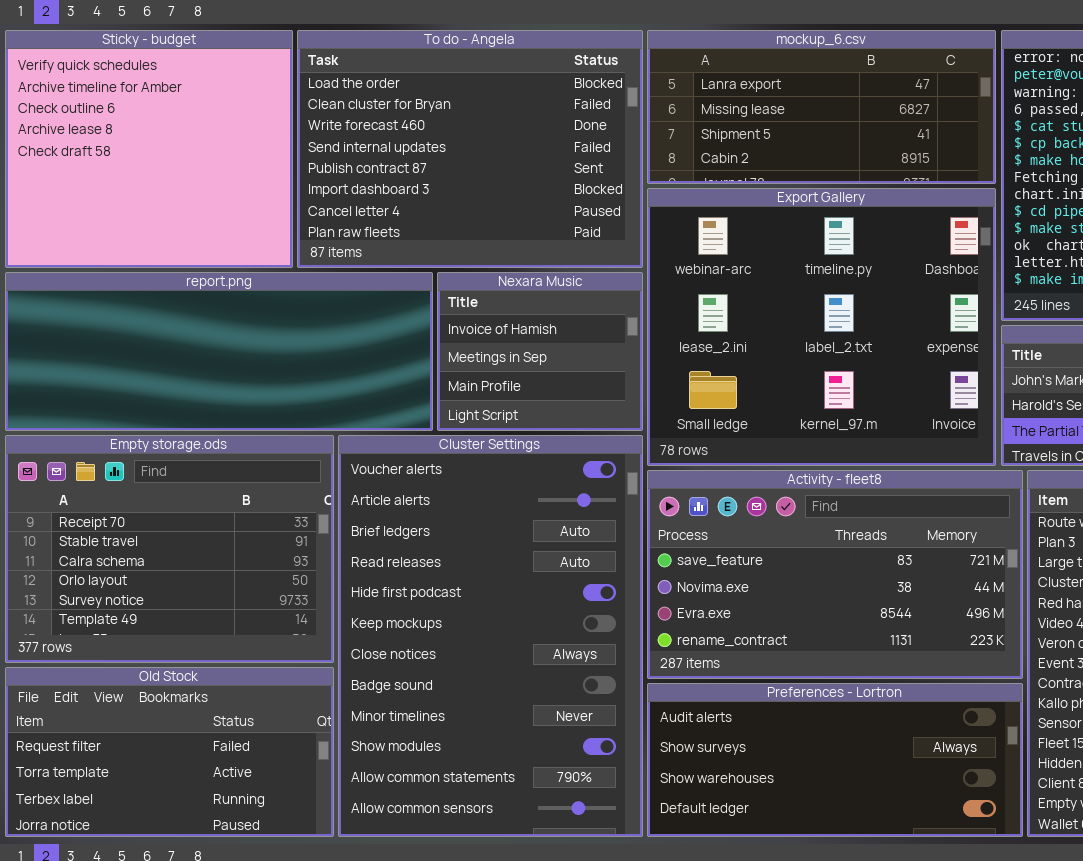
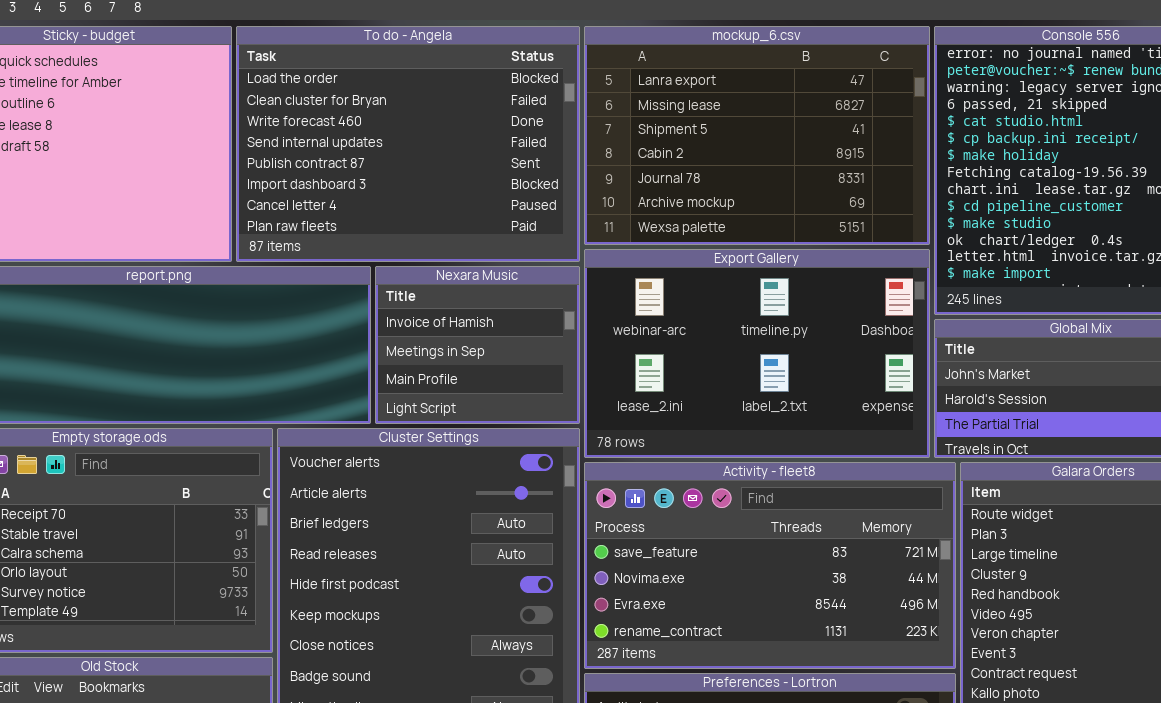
mockup_6.csv: [647,30,996,184] -> [584,26,930,245], resized
Export Gallery: [647,188,996,466] -> [584,249,930,458], resized

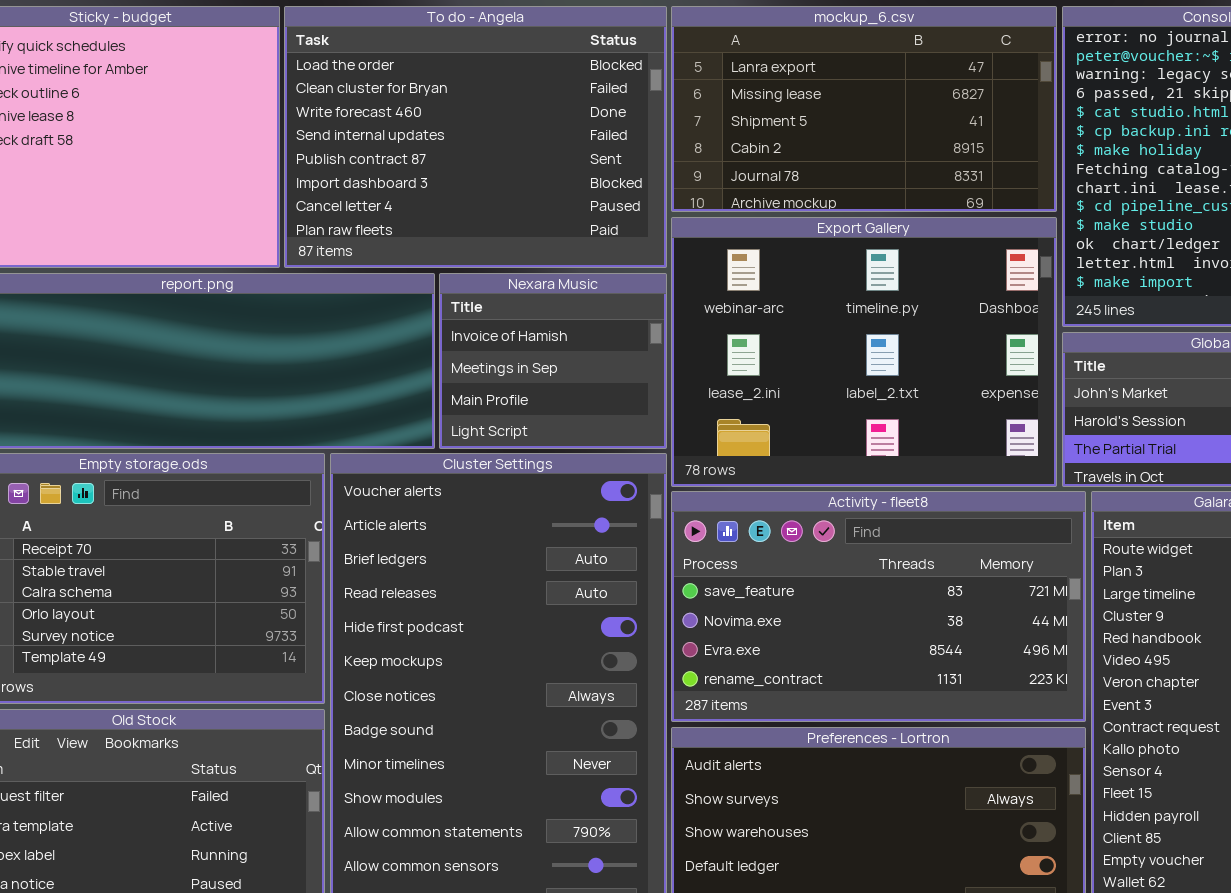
mockup_6.csv: [584,26,930,245] -> [671,6,1057,212], resized
Export Gallery: [584,249,930,458] -> [671,217,1057,487], resized

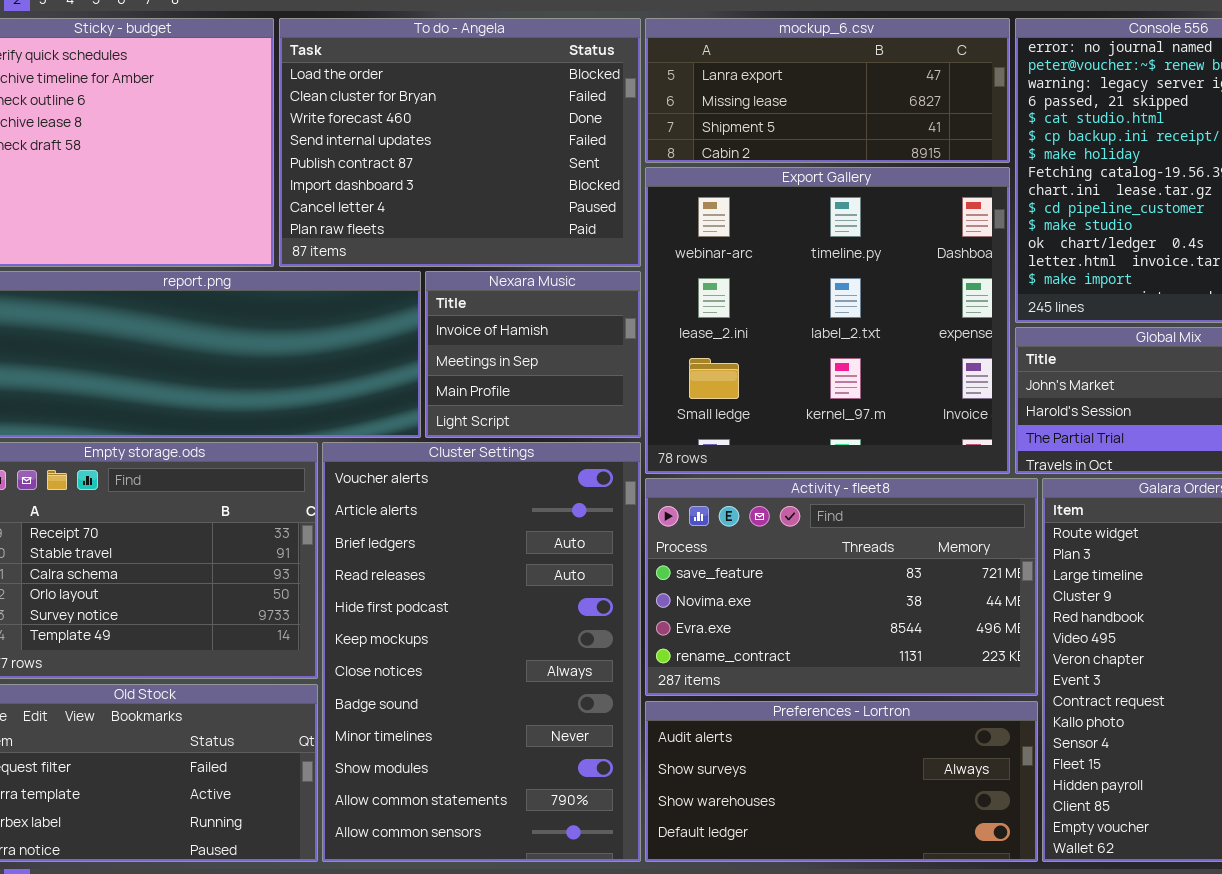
mockup_6.csv: [671,6,1057,212] -> [645,18,1010,163], resized
Export Gallery: [671,217,1057,487] -> [645,167,1010,474], resized

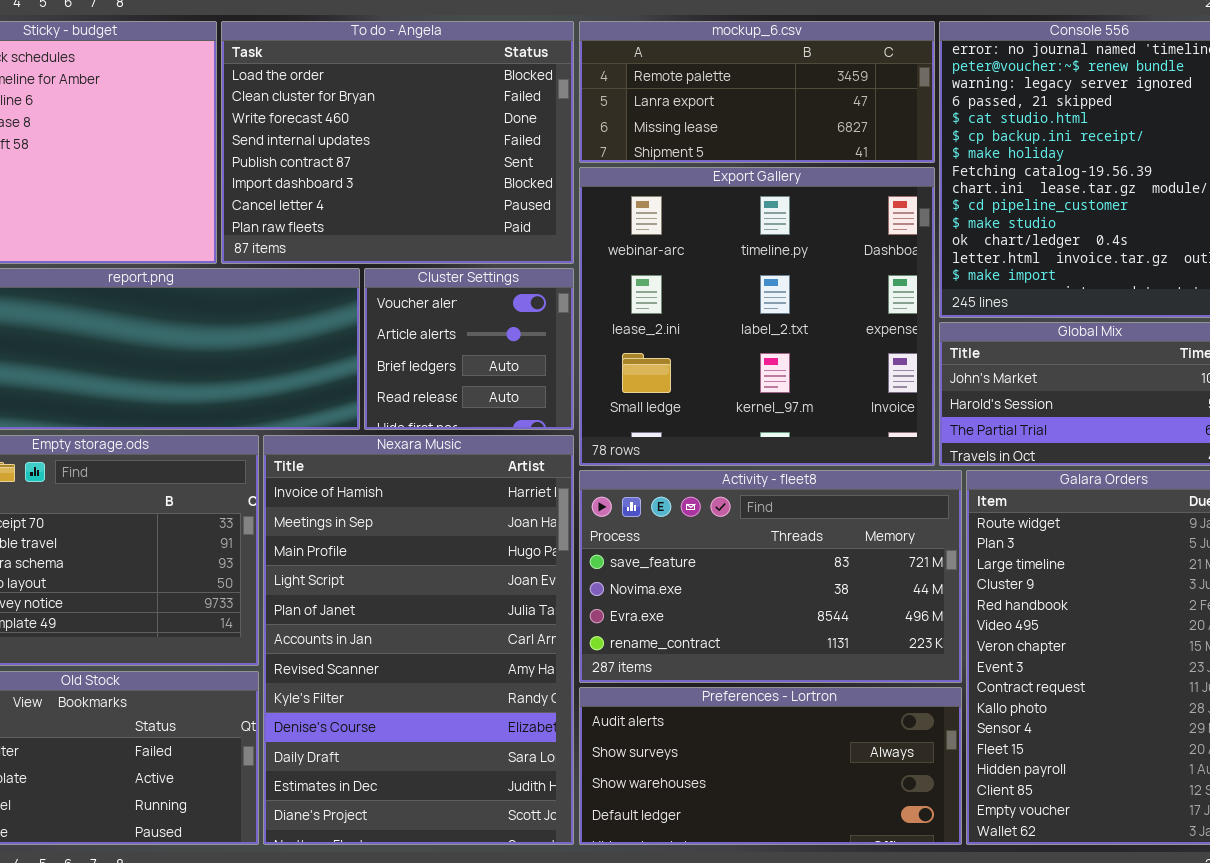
mockup_6.csv: [645,18,1010,163] -> [579,21,935,163], scrolled up 1 row
Nexara Music: [425,271,641,438] -> [263,435,574,845], moved, resized
Cluster Settings: [322,442,641,862] -> [364,268,574,430], moved, resized

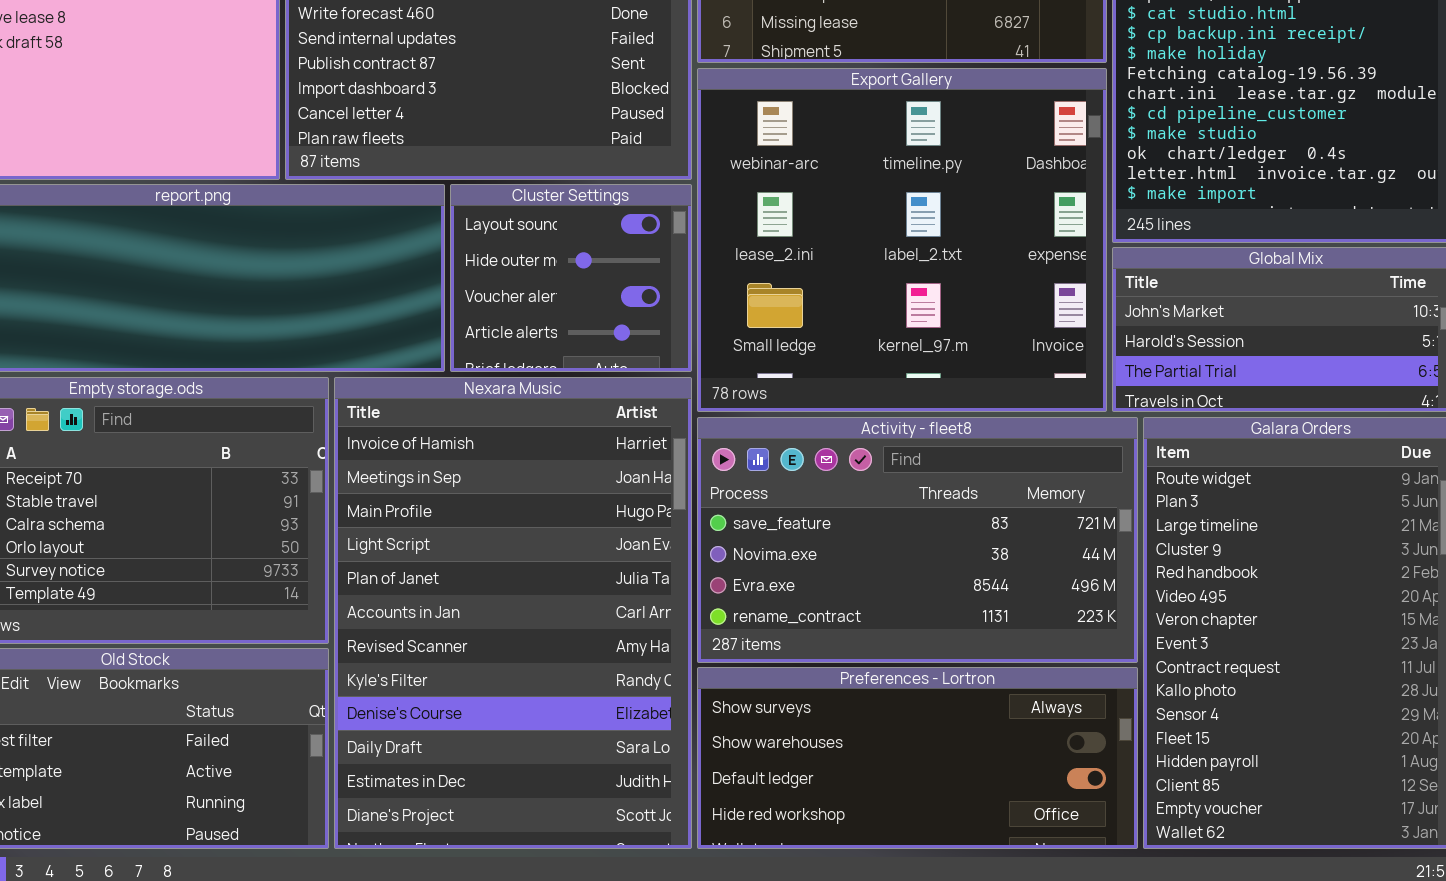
Cluster Settings: [364,268,574,430] -> [450,184,692,372], scrolled up 2 rows
Preferences - Lortron: [579,687,962,845] -> [697,667,1138,849], scrolled down 1 row

